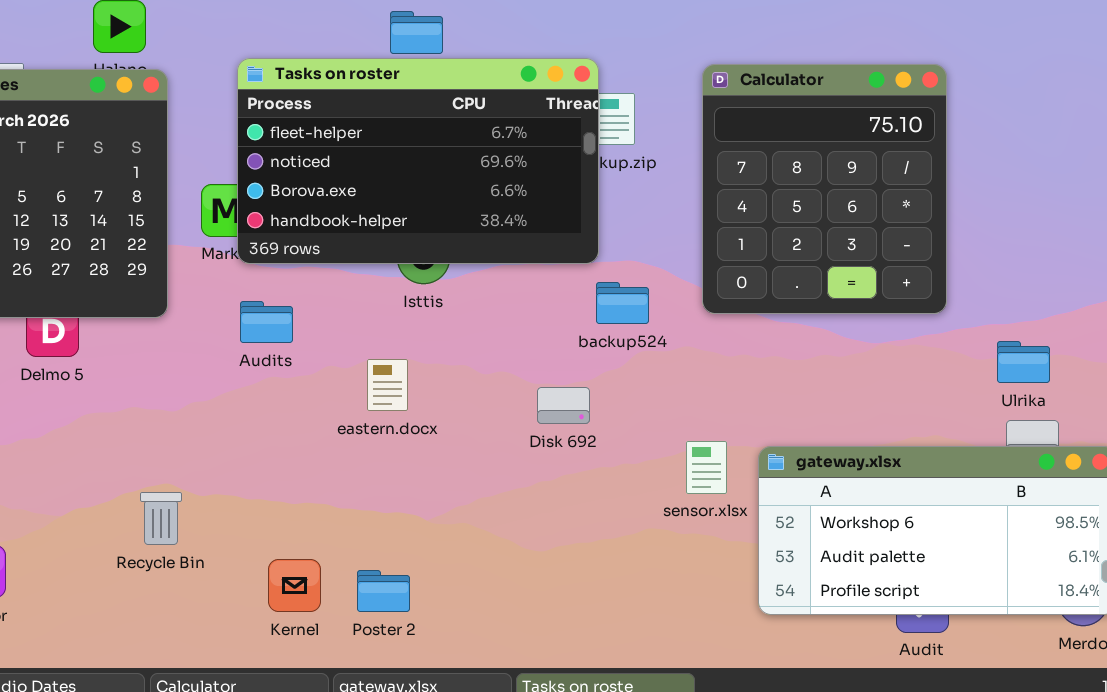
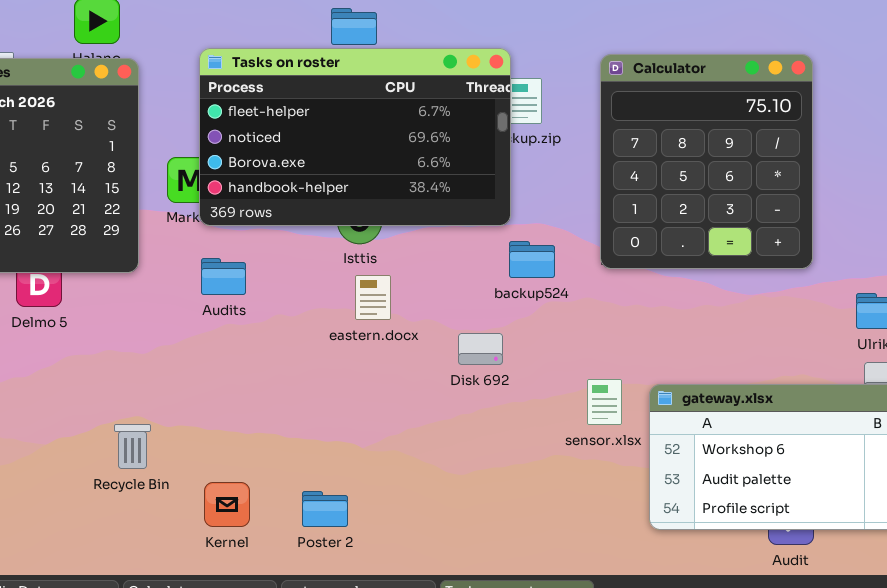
eastern.docx: [367,359,408,411] -> [355,275,391,320], moved
Kernel: [268,559,321,612] -> [204,482,250,527], moved

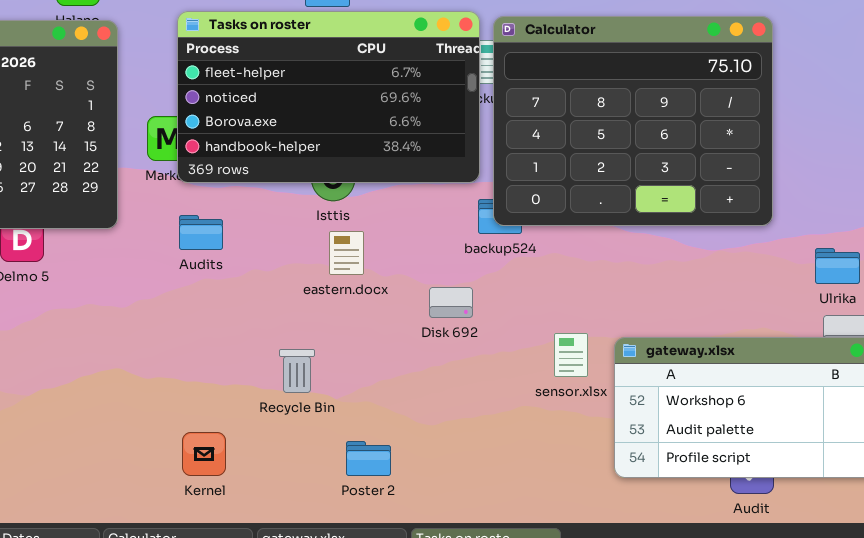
Calculator: [600,54,813,269] -> [493,16,773,226], resized
Recycle Bin: [114,424,151,469] -> [279,349,315,393], moved
Poster 2: [302,491,348,527] -> [346,441,391,476], moved

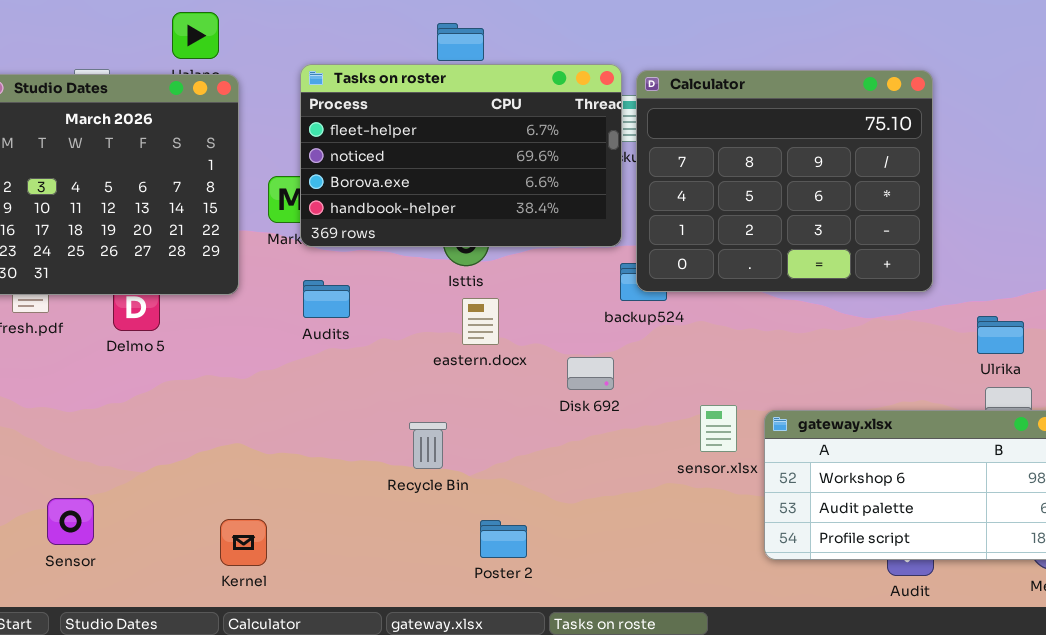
Kernel: [182,432,226,476] -> [220,519,267,566], moved

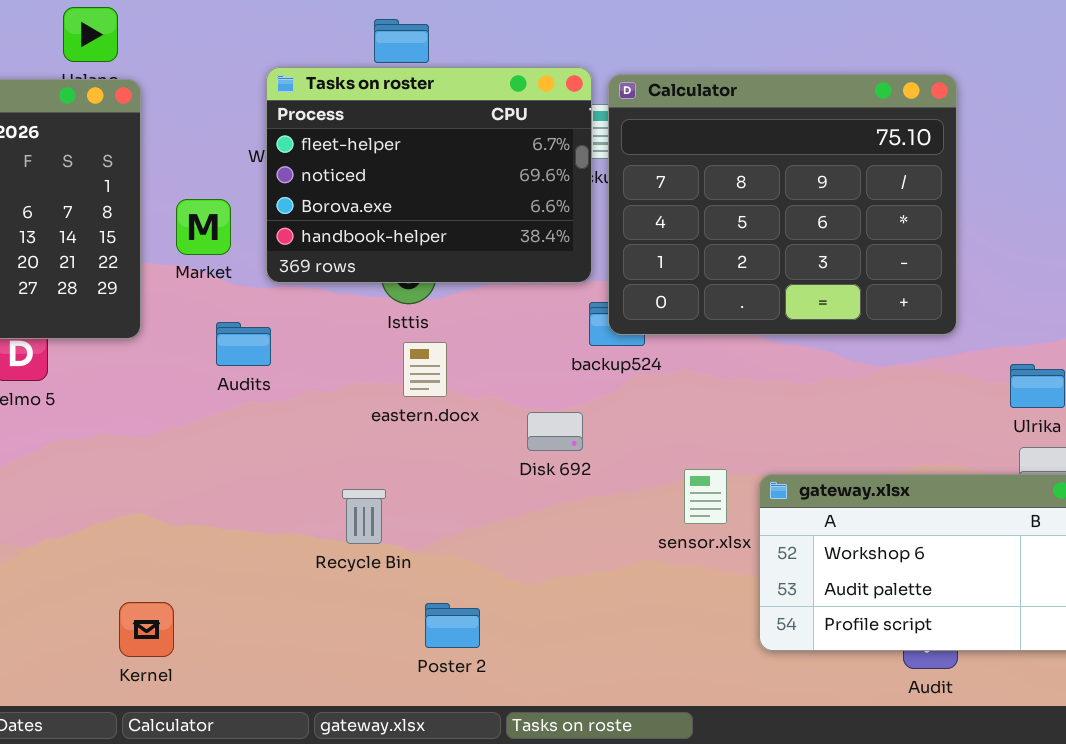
Tasks on roster: [300,64,622,247] -> [266,67,592,283], resized

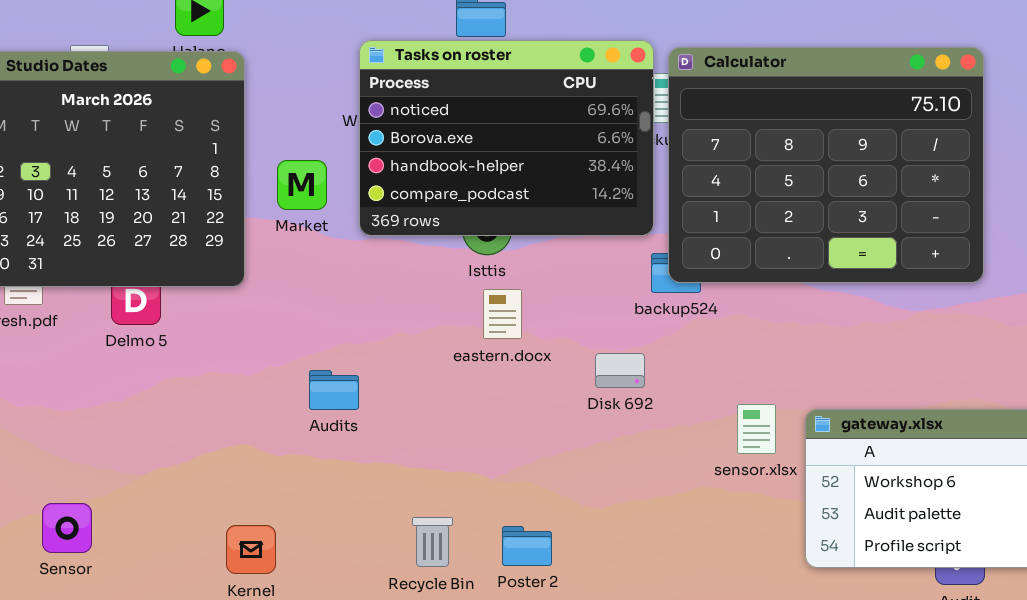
Tasks on roster: [266,67,592,283] -> [359,40,654,236], scrolled down 1 row
Audits: [216,322,271,366] -> [309,370,359,410], moved
Recycle Bin: [342,489,386,544] -> [412,517,453,567], moved

